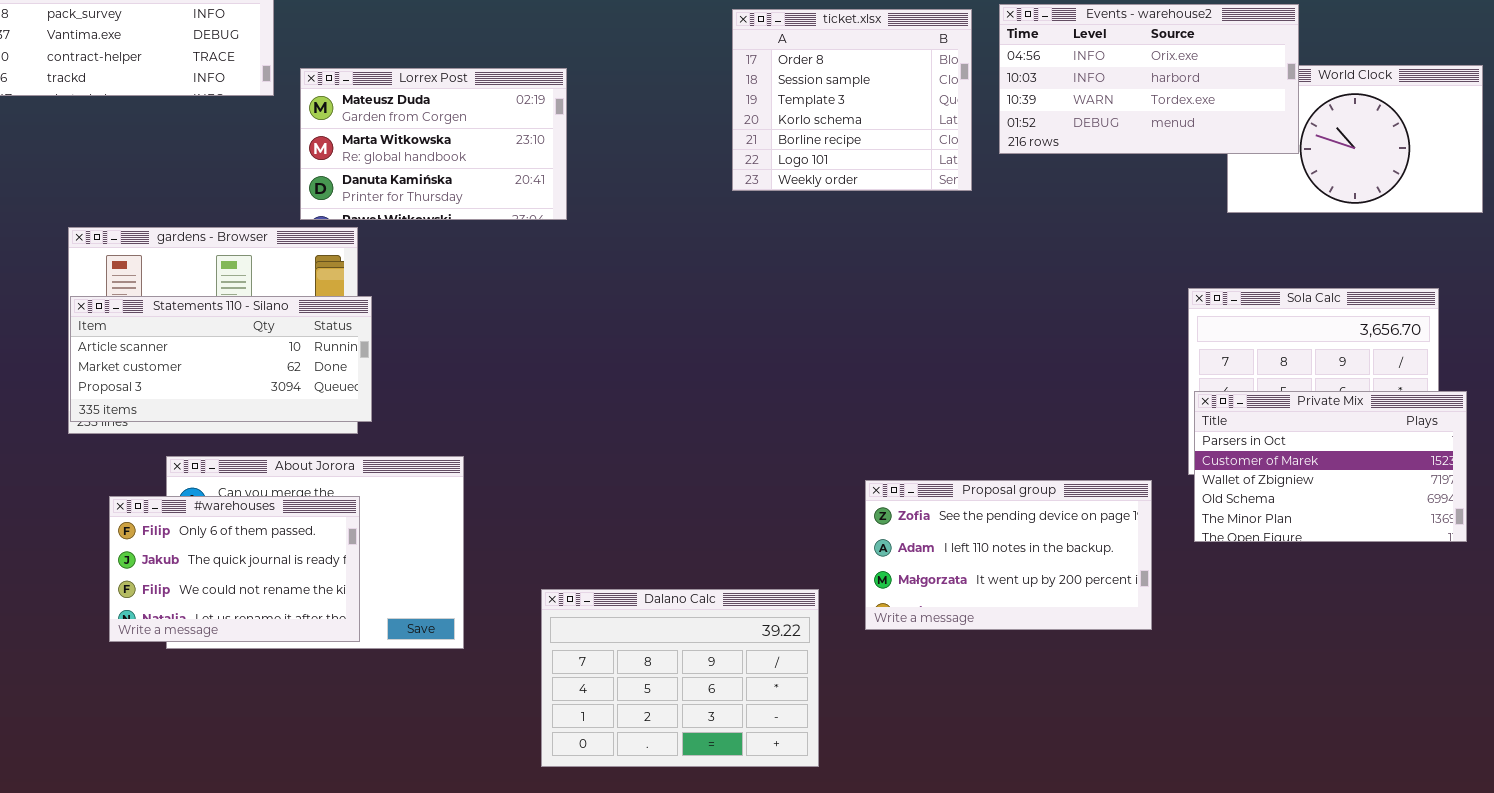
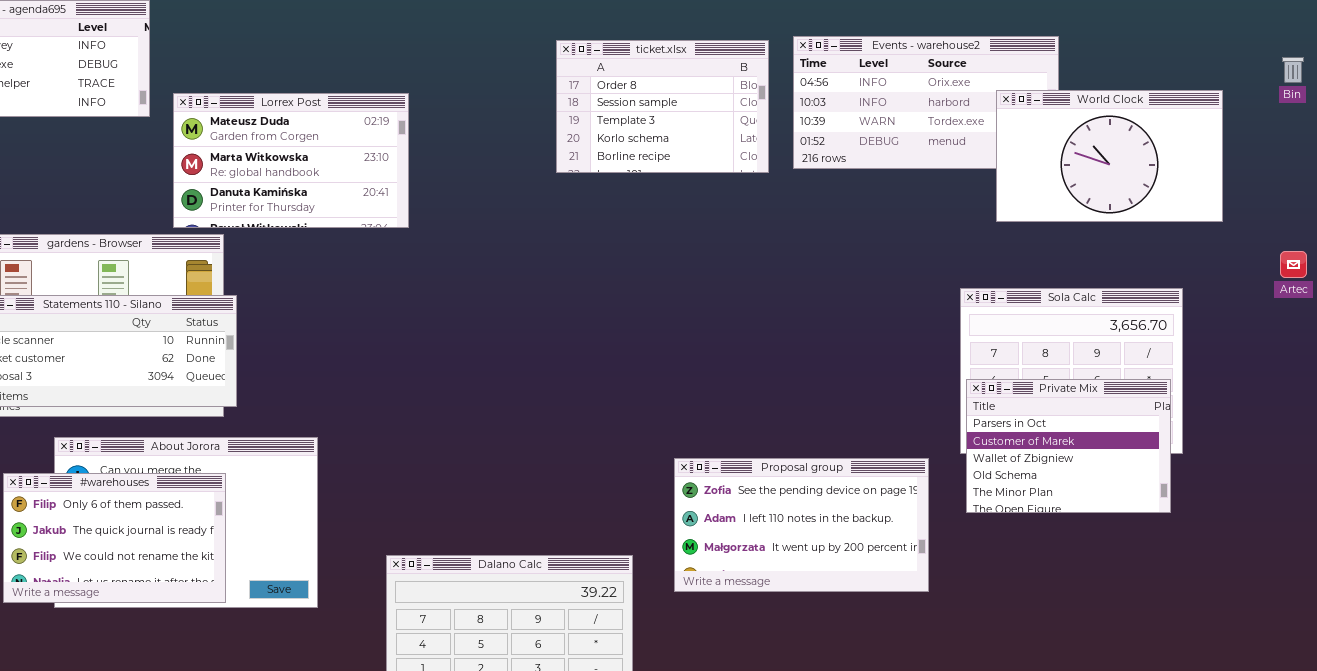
ticket.xlsx: [732,9,972,191] -> [556,40,769,173], resized
World Clock: [1227,65,1483,213] -> [996,90,1223,222], raised
Private Mix: [1194,391,1467,542] -> [966,379,1171,513], resized

